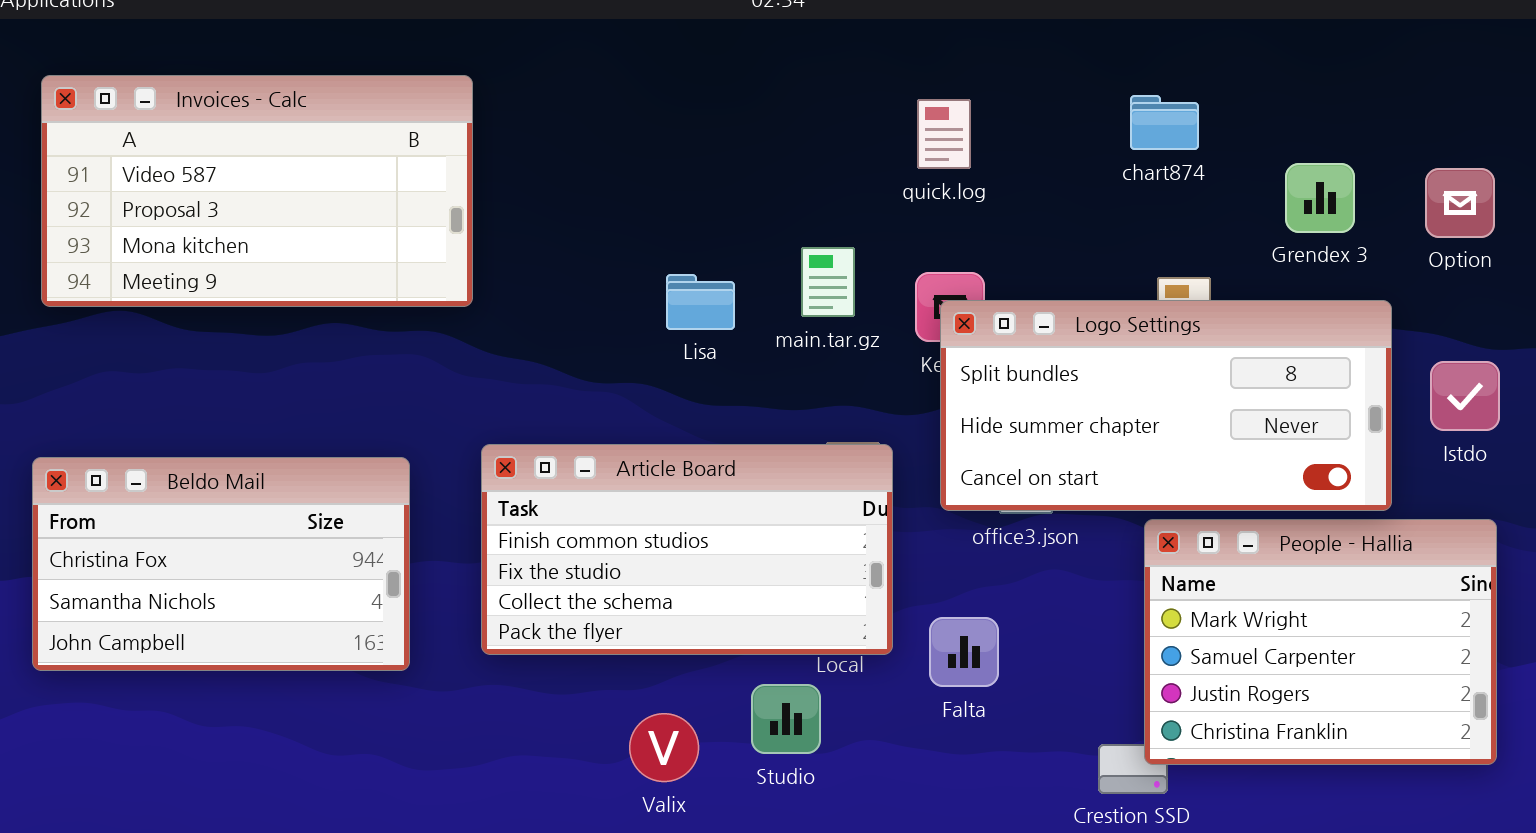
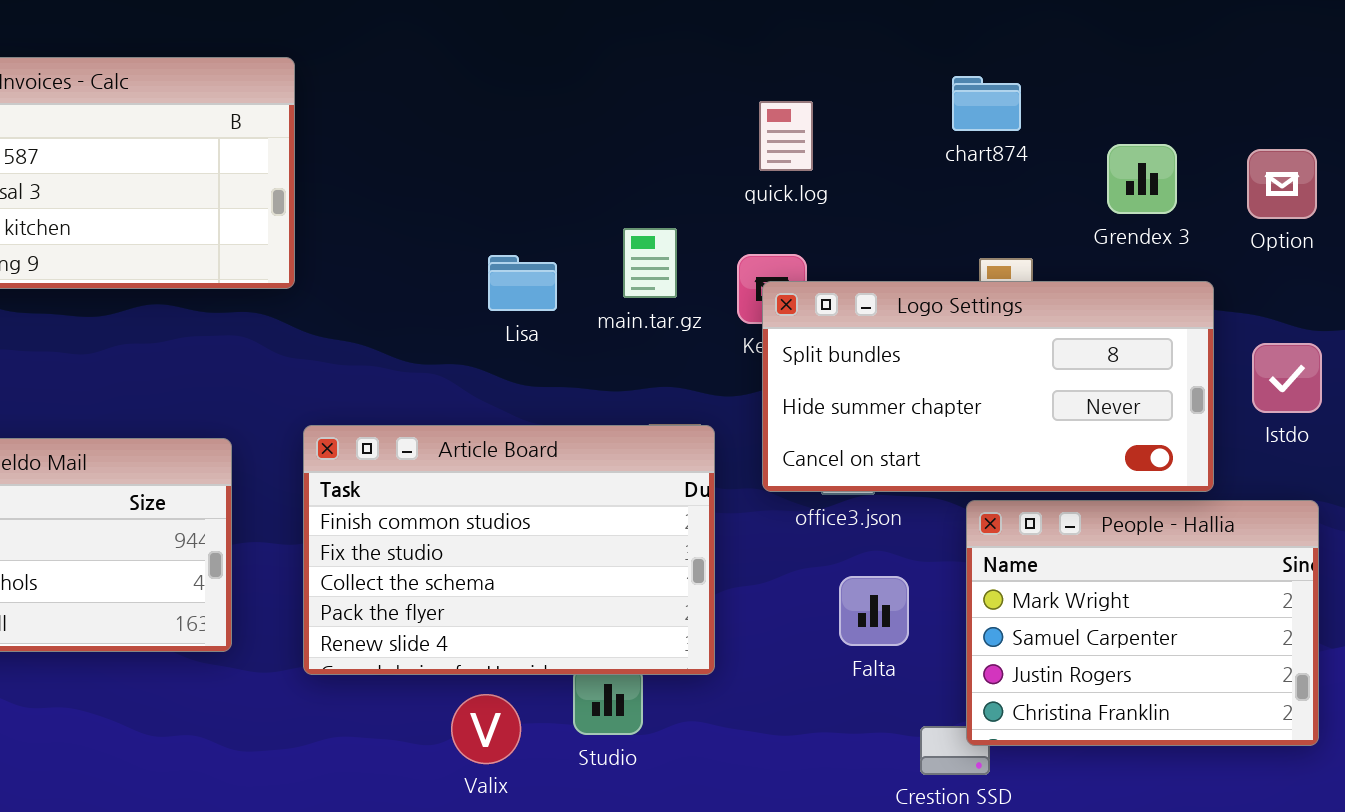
quick.log: [917,99,971,169] -> [759,101,813,171], moved
Article Board: [481,444,893,655] -> [303,425,715,675], resized
Falta: [929,617,999,687] -> [839,576,909,646], moved

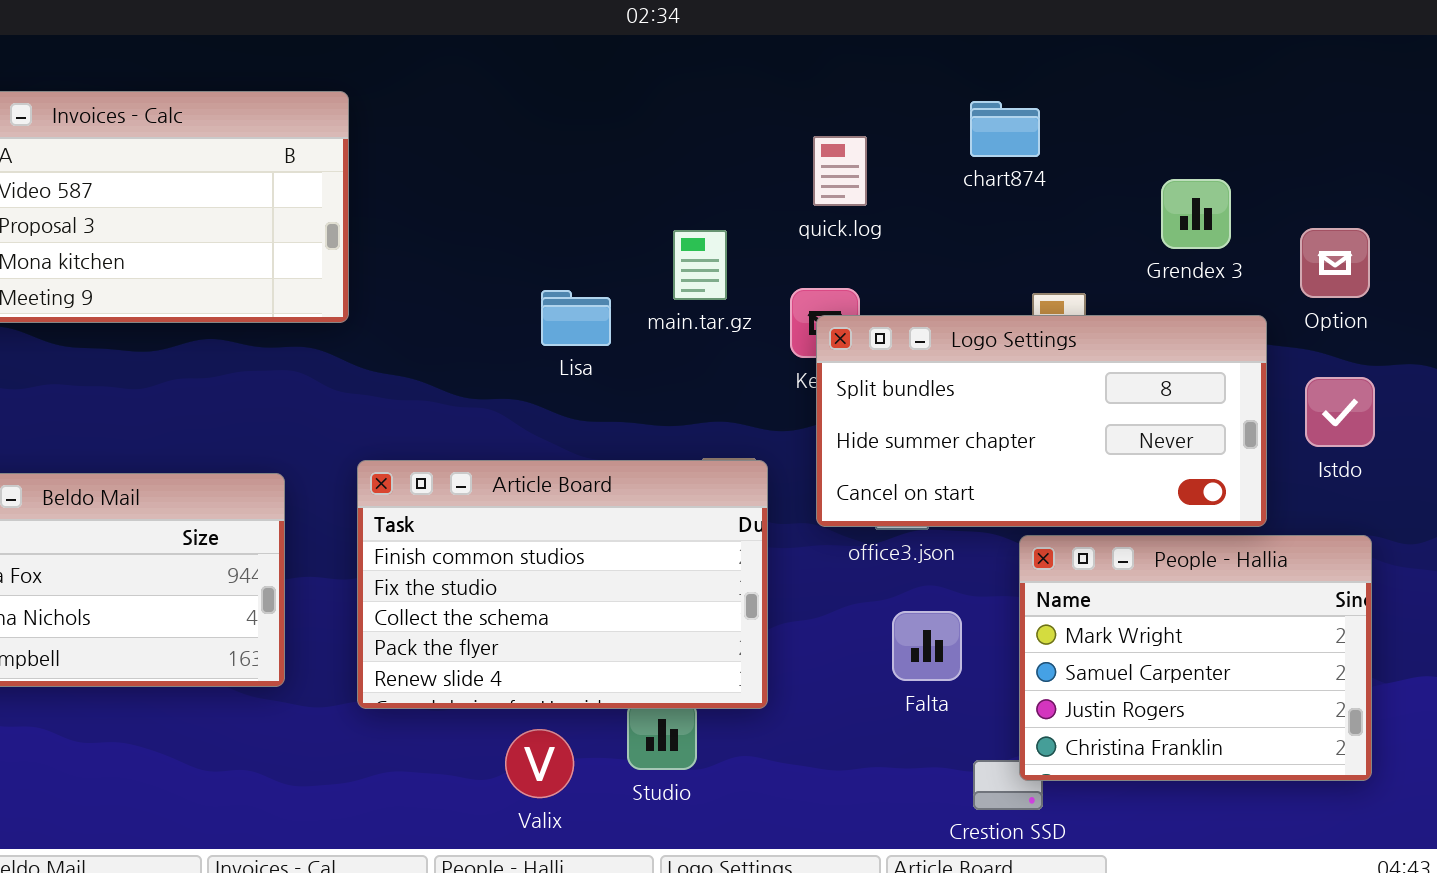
chart874: [952,76,1021,131] -> [970,101,1040,157], moved
Option: [1247,149,1317,219] -> [1300,228,1370,298], moved
main.tar.gz: [623,228,677,298] -> [673,230,727,300], moved

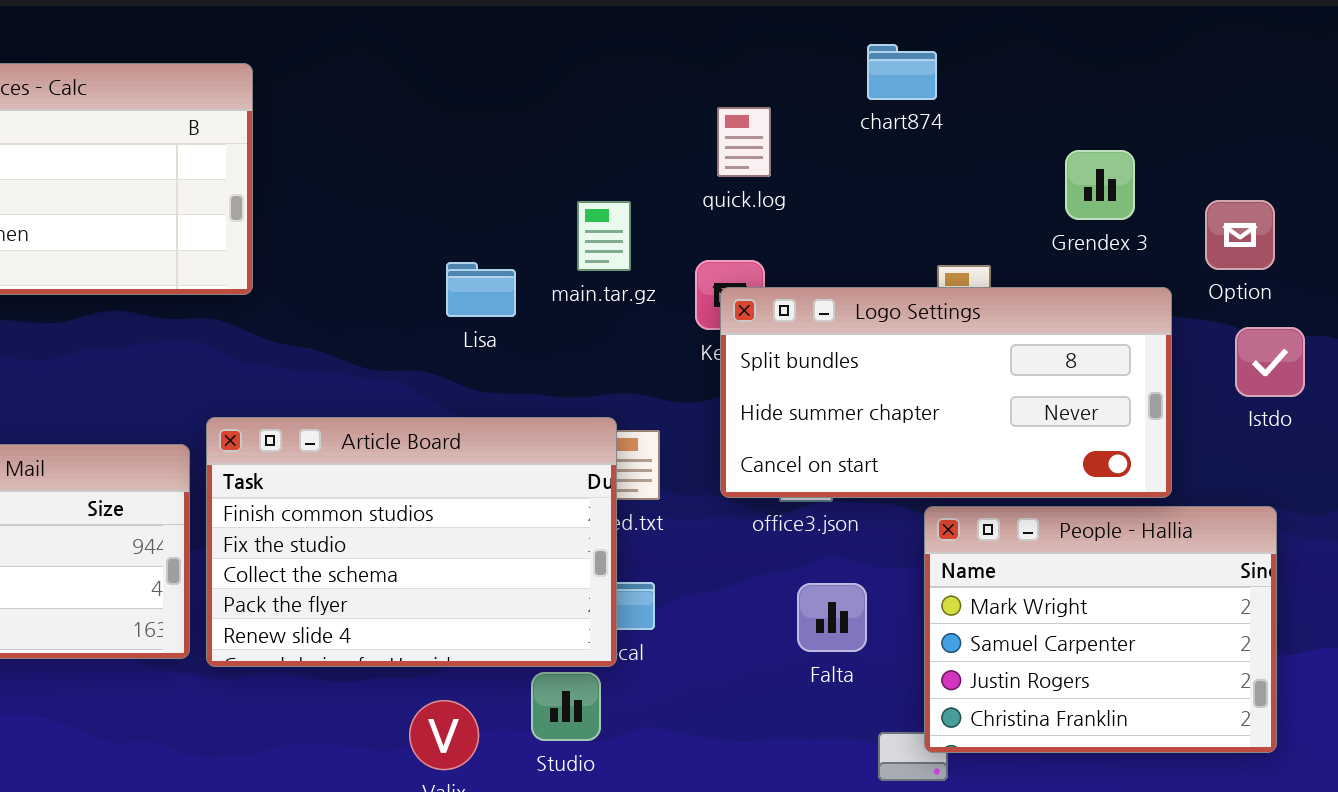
chart874: [970,101,1040,157] -> [867,44,937,100], moved
Istdo: [1305,377,1375,447] -> [1235,327,1305,397], moved
Article Board: [357,460,768,709] -> [206,417,617,667], moved

